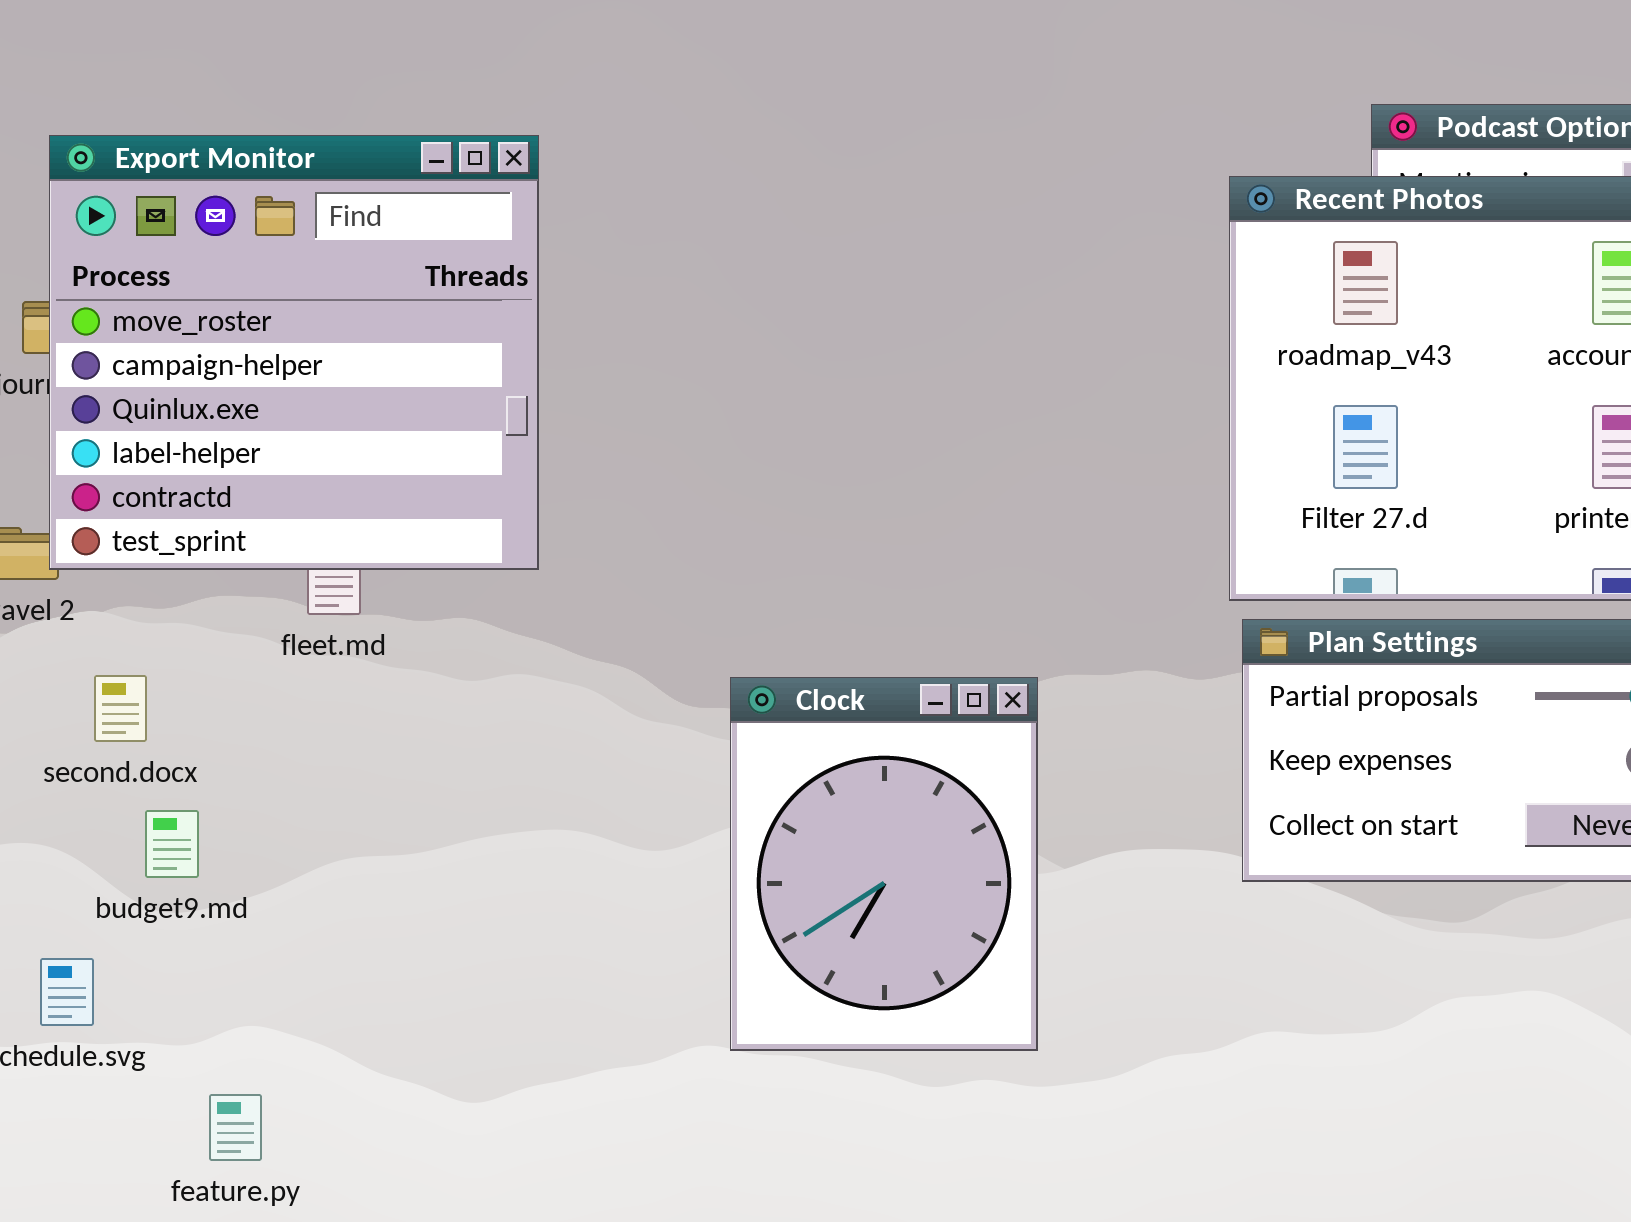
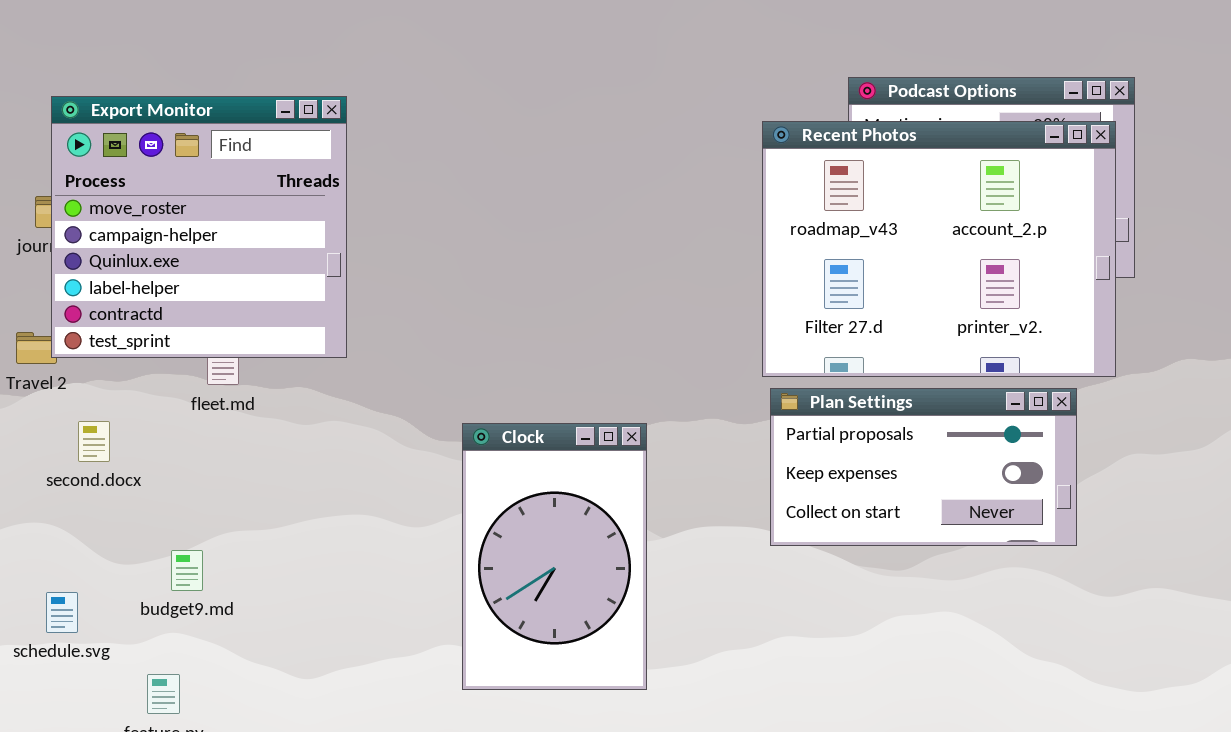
Clock: [730,677,1038,1051] -> [462,423,647,690], resized
budget9.md: [145,810,199,878] -> [171,550,203,591], moved

